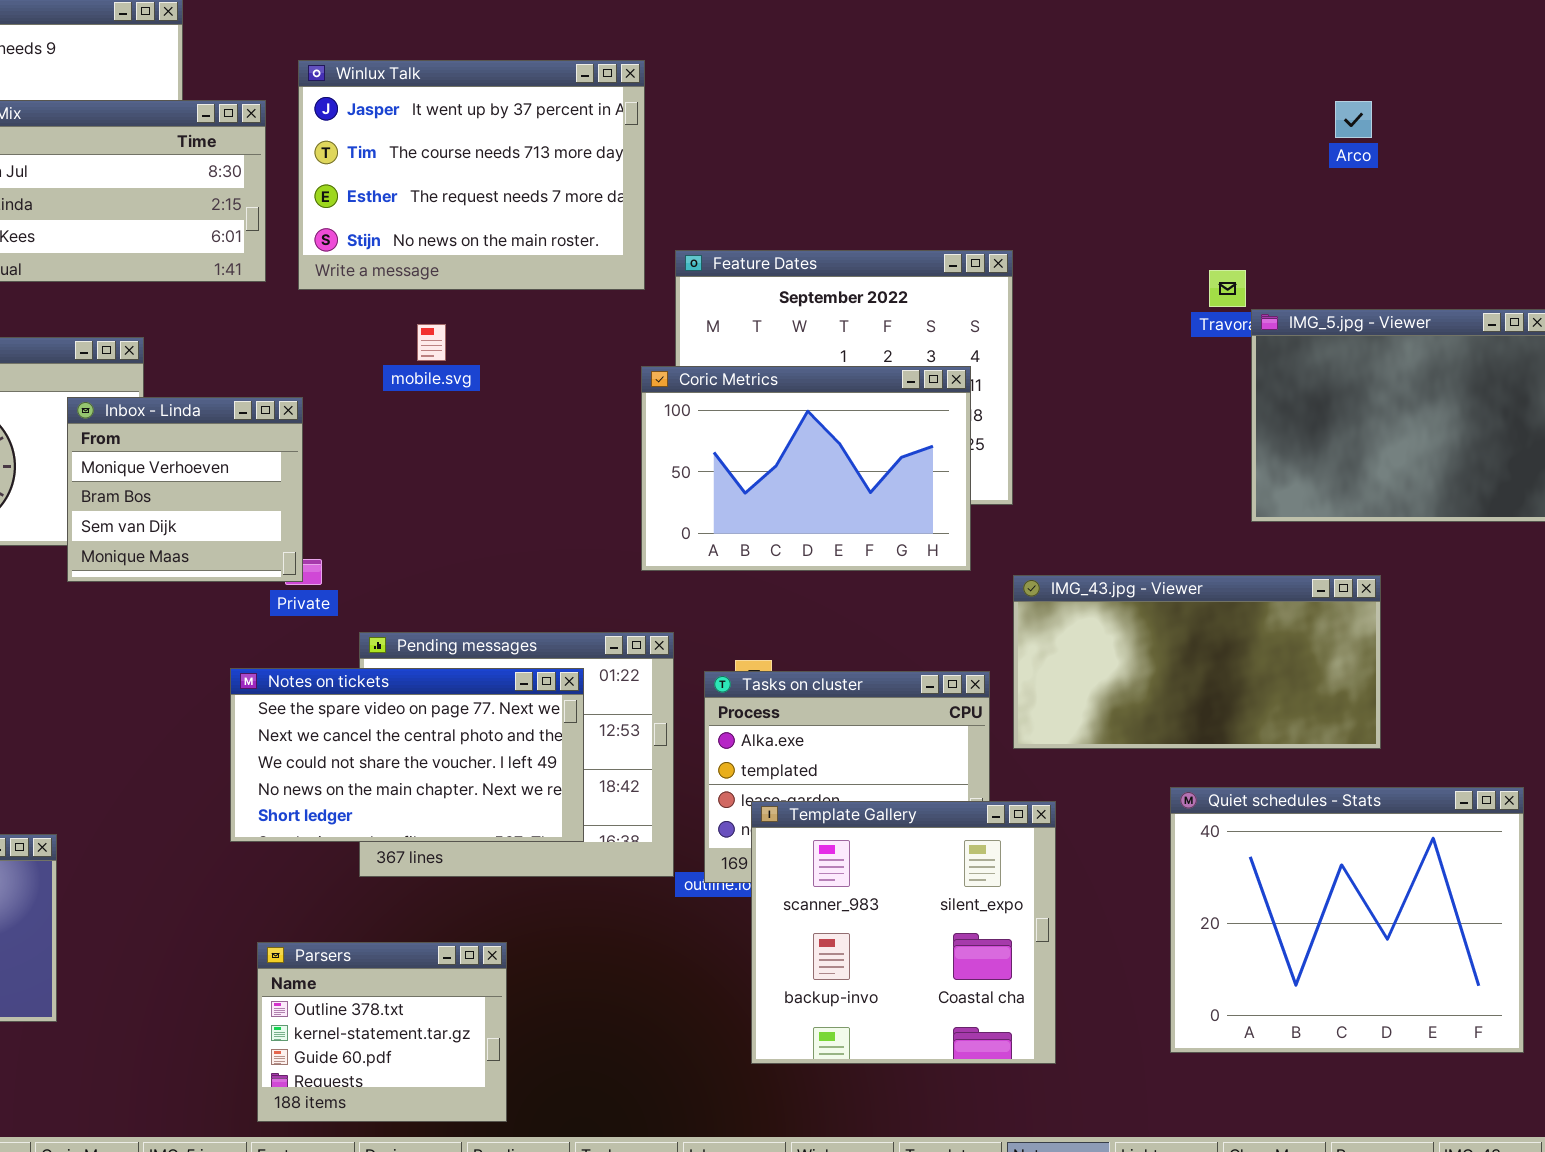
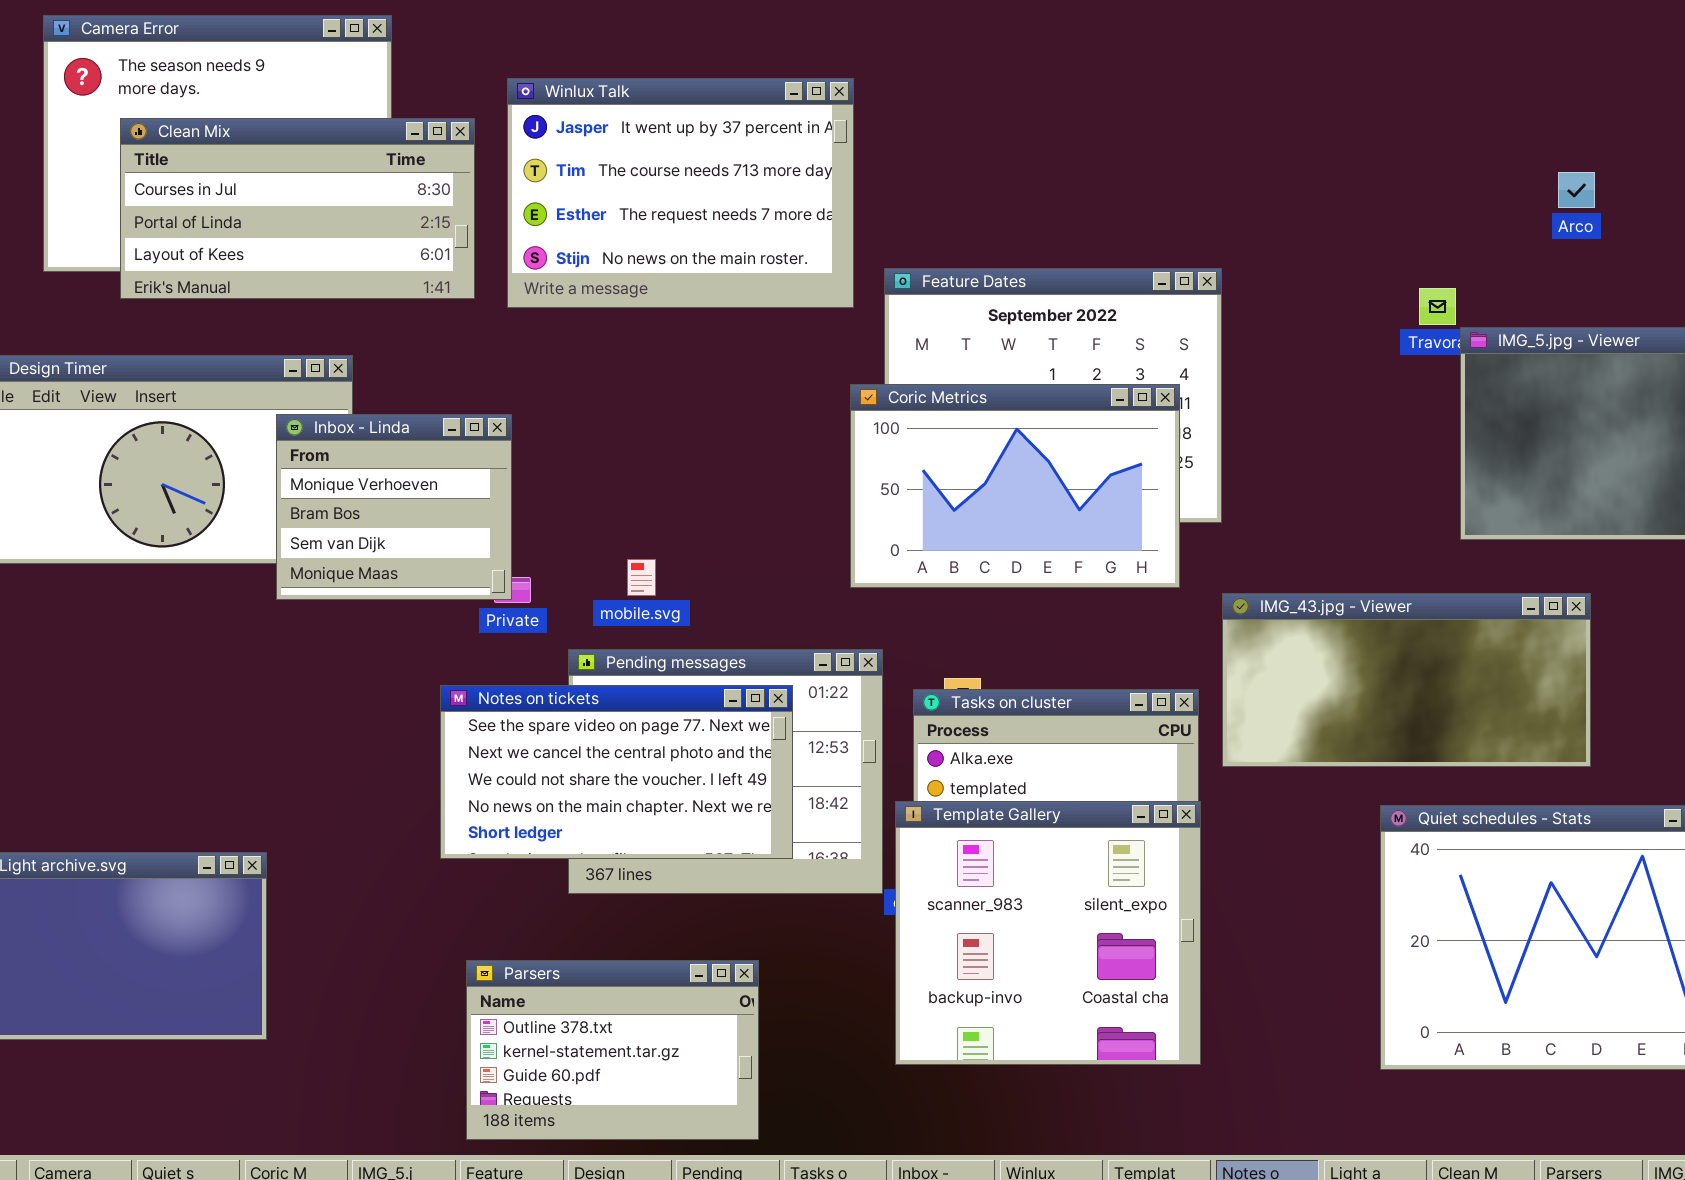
Arco: [1335,101,1372,138] -> [1558,172,1595,208], moved
mobile.svg: [417,324,446,361] -> [627,559,656,596], moved
Template Gallery: [751,801,1056,1064] -> [895,801,1201,1065], moved
Parsers: [257,942,507,1122] -> [466,960,759,1140], resized

